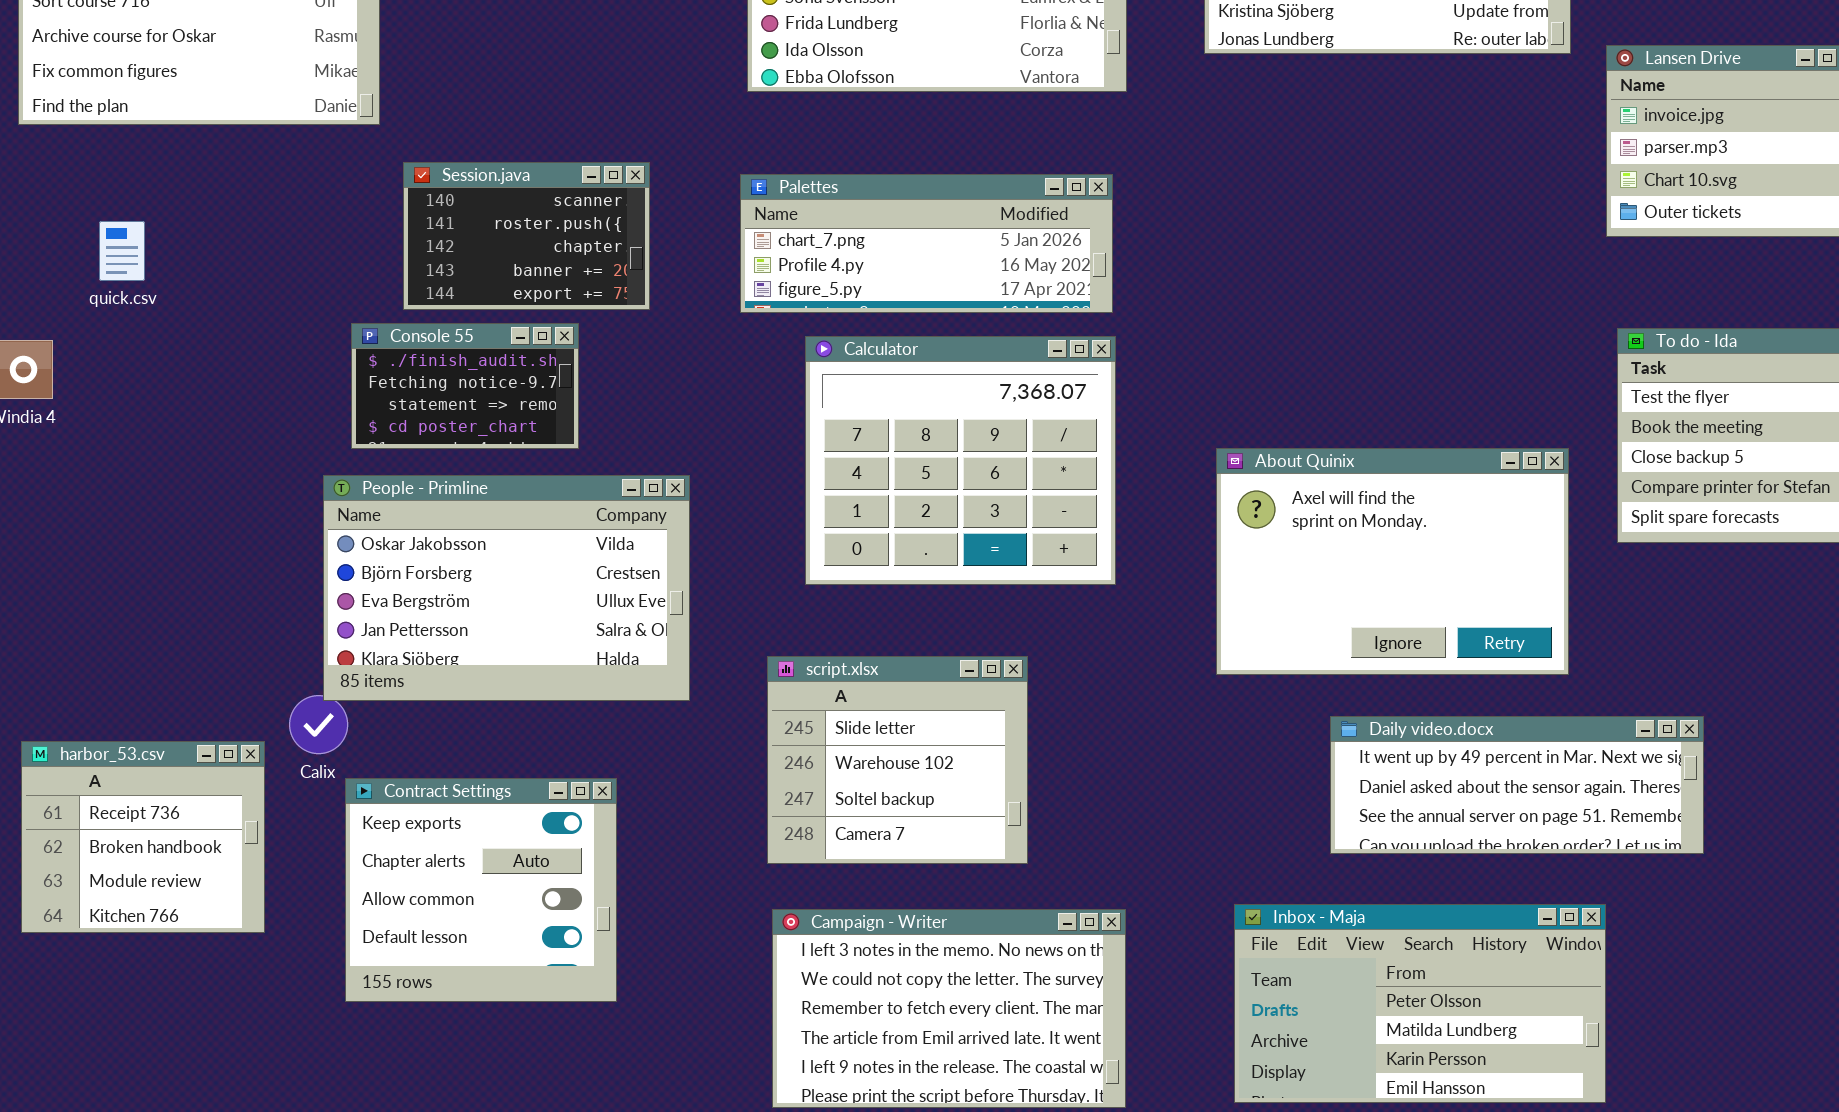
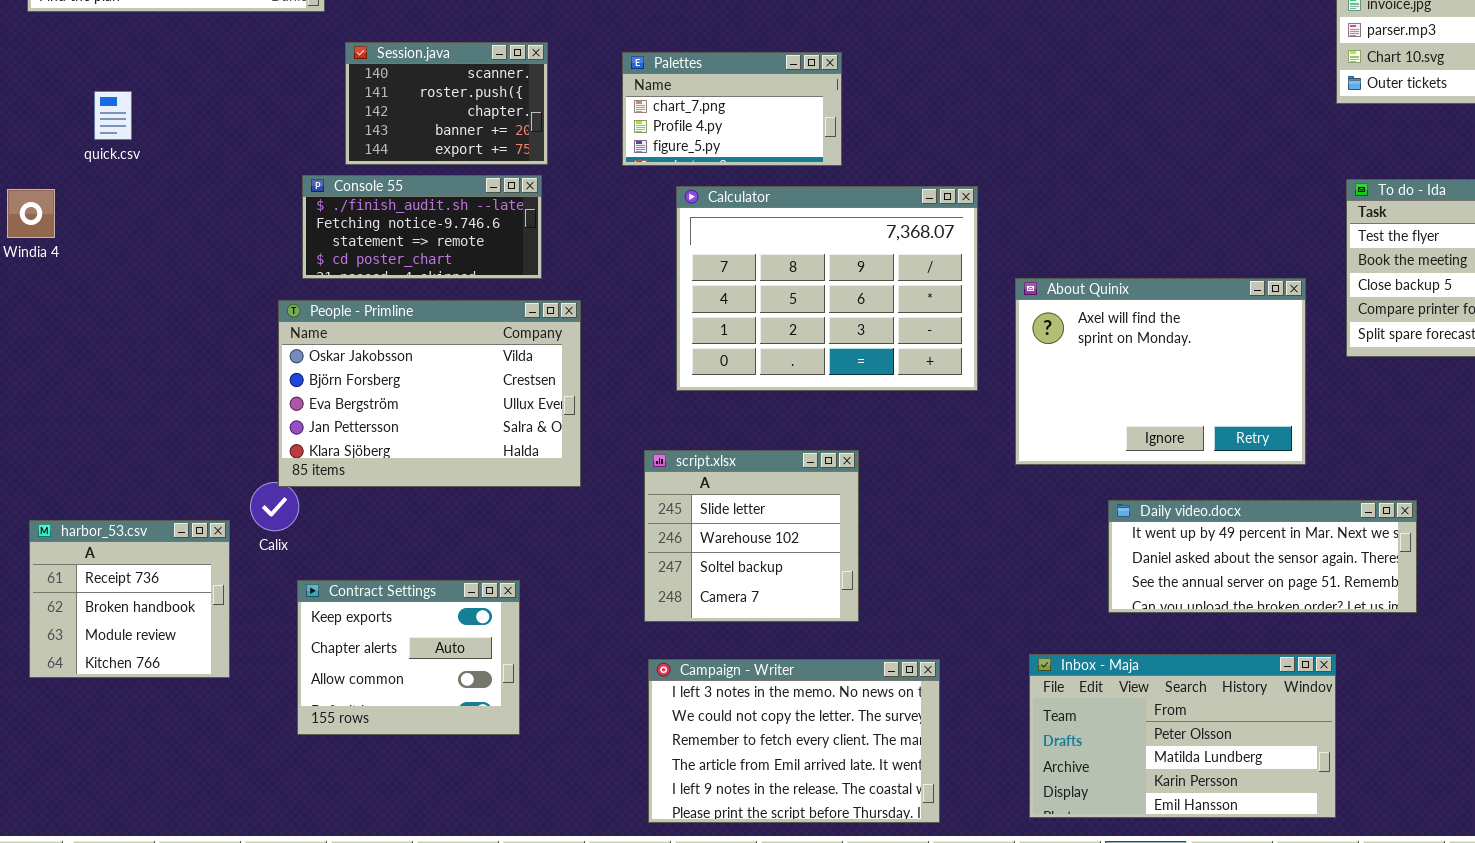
Palettes: [740,174,1113,313] -> [622,52,842,166], resized
Console 55: [351,323,579,449] -> [302,175,542,279], resized
Calculator: [805,336,1116,585] -> [676,186,978,391], resized
Contract Settings: [345,778,617,1002] -> [297,580,520,735], resized

